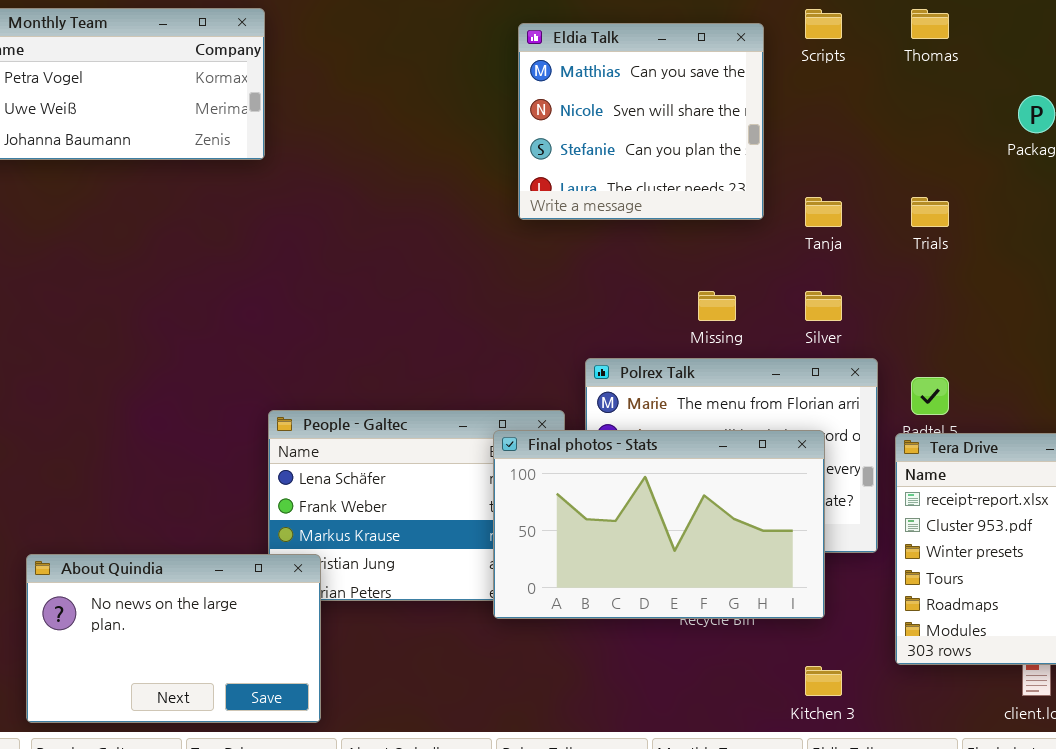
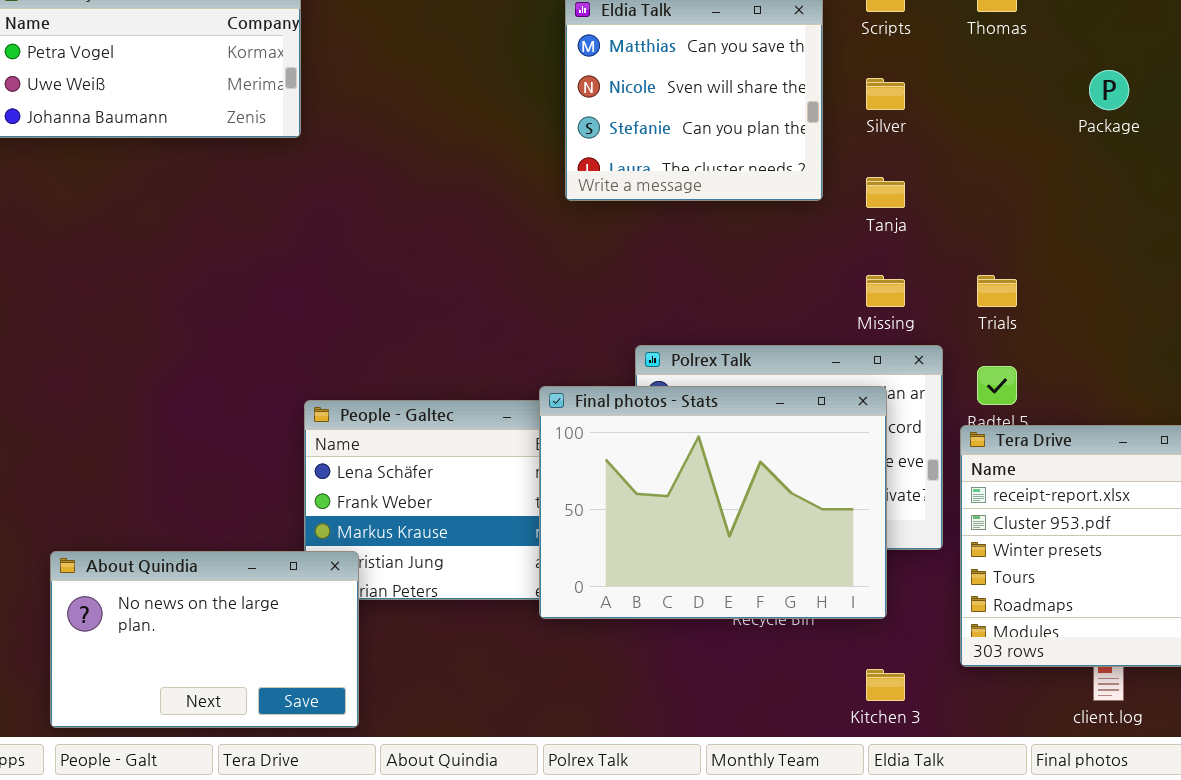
Trials: [911,197,949,227] -> [977,275,1017,307], moved
Missing: [698,291,736,321] -> [866,275,905,307], moved
Silver: [805,291,842,321] -> [866,78,905,110], moved
Final photos - Stats: [493,430,825,619] -> [539,386,887,619], resized

